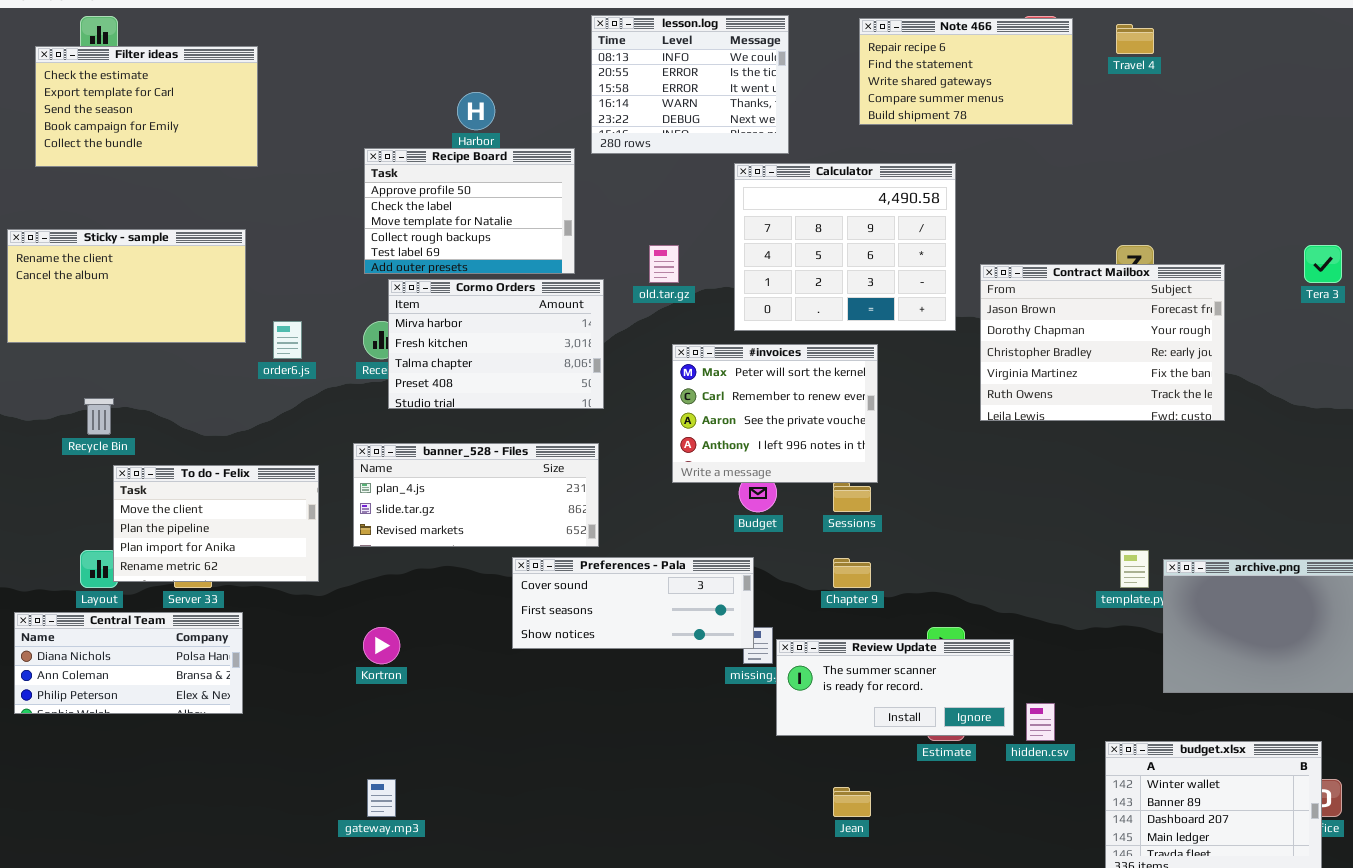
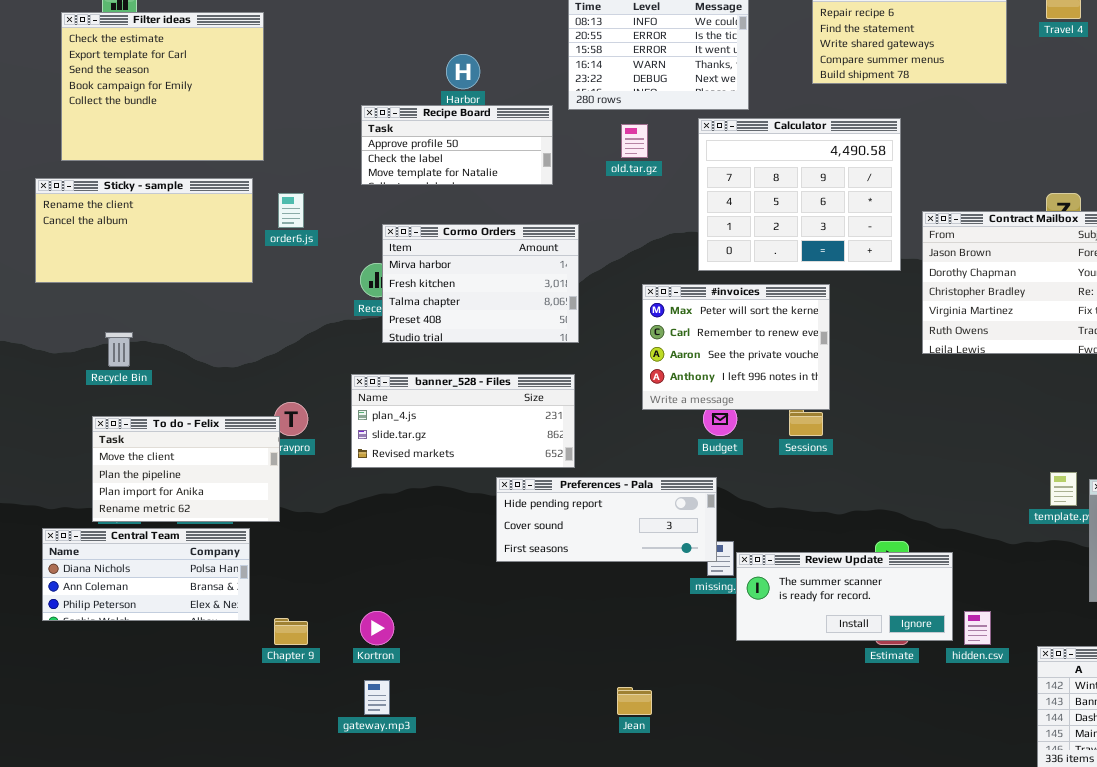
Filter ideas: [35,46,258,167] -> [61,12,264,161], resized
Recipe Board: [364,148,575,274] -> [361,105,553,185], resized
old.tar.gz: [649,245,679,283] -> [621,124,648,158], moved
order6.js: [273,321,302,359] -> [278,193,304,228], moved
To do - Felix: [113,465,319,582] -> [92,416,280,522], moved
Preferences - Pala: [512,557,754,649] -> [496,477,717,562], scrolled up 1 row
Chapter 9: [833,558,871,588] -> [274,618,308,645], moved
Kortron: [363,627,400,664] -> [360,611,394,645], moved
Jean: [833,787,871,817] -> [617,687,652,715], moved

